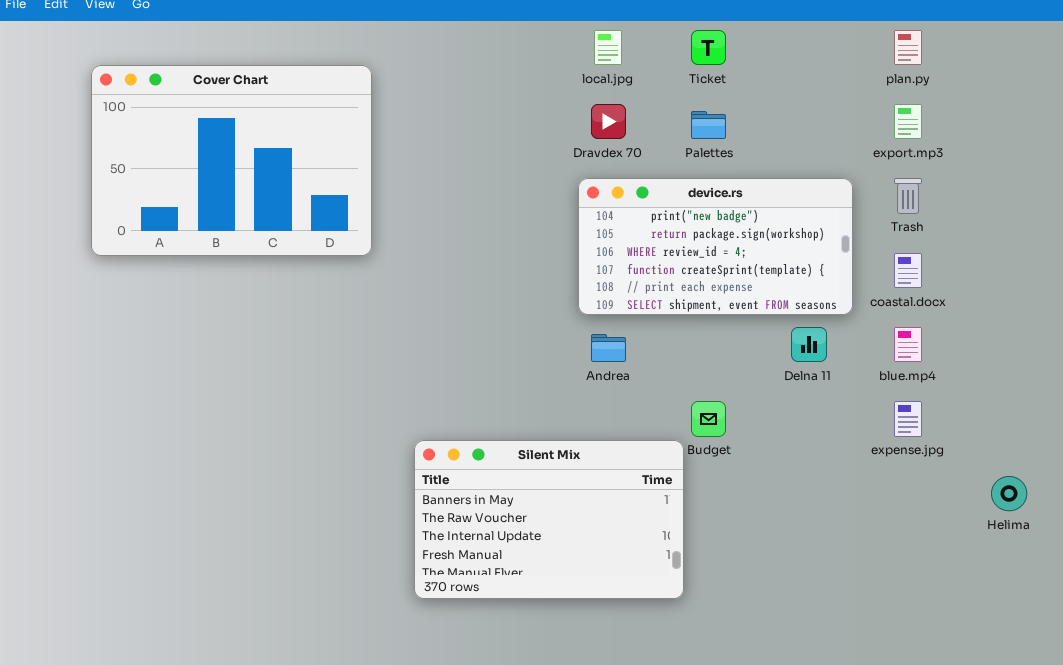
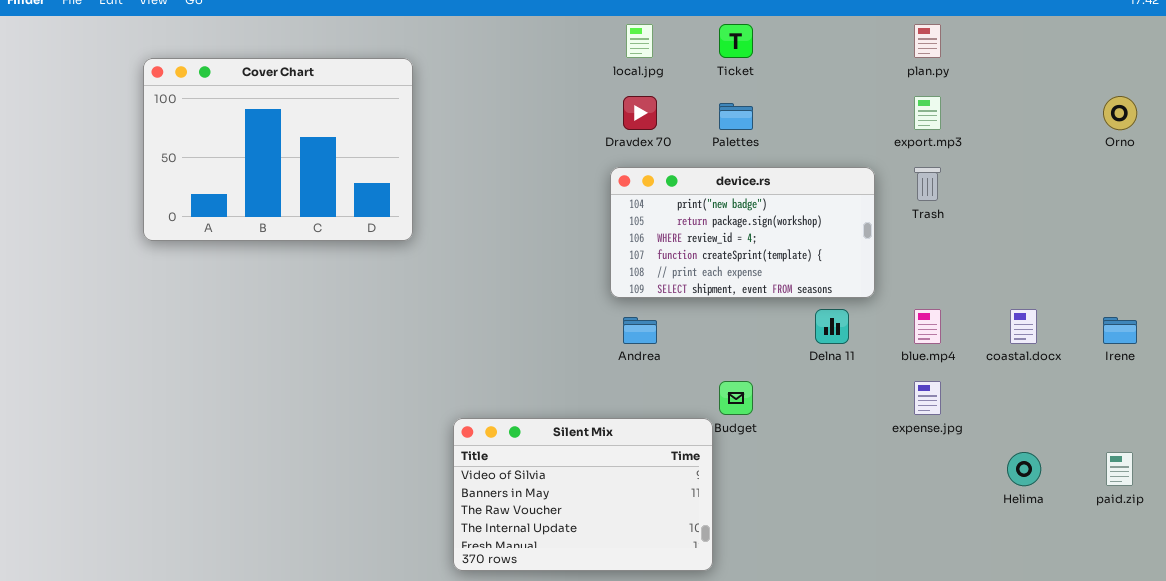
coastal.docx: [894,253,922,288] -> [1010,309,1037,344], moved
Silent Mix: [414,440,684,599] -> [453,418,713,571], scrolled up 1 row

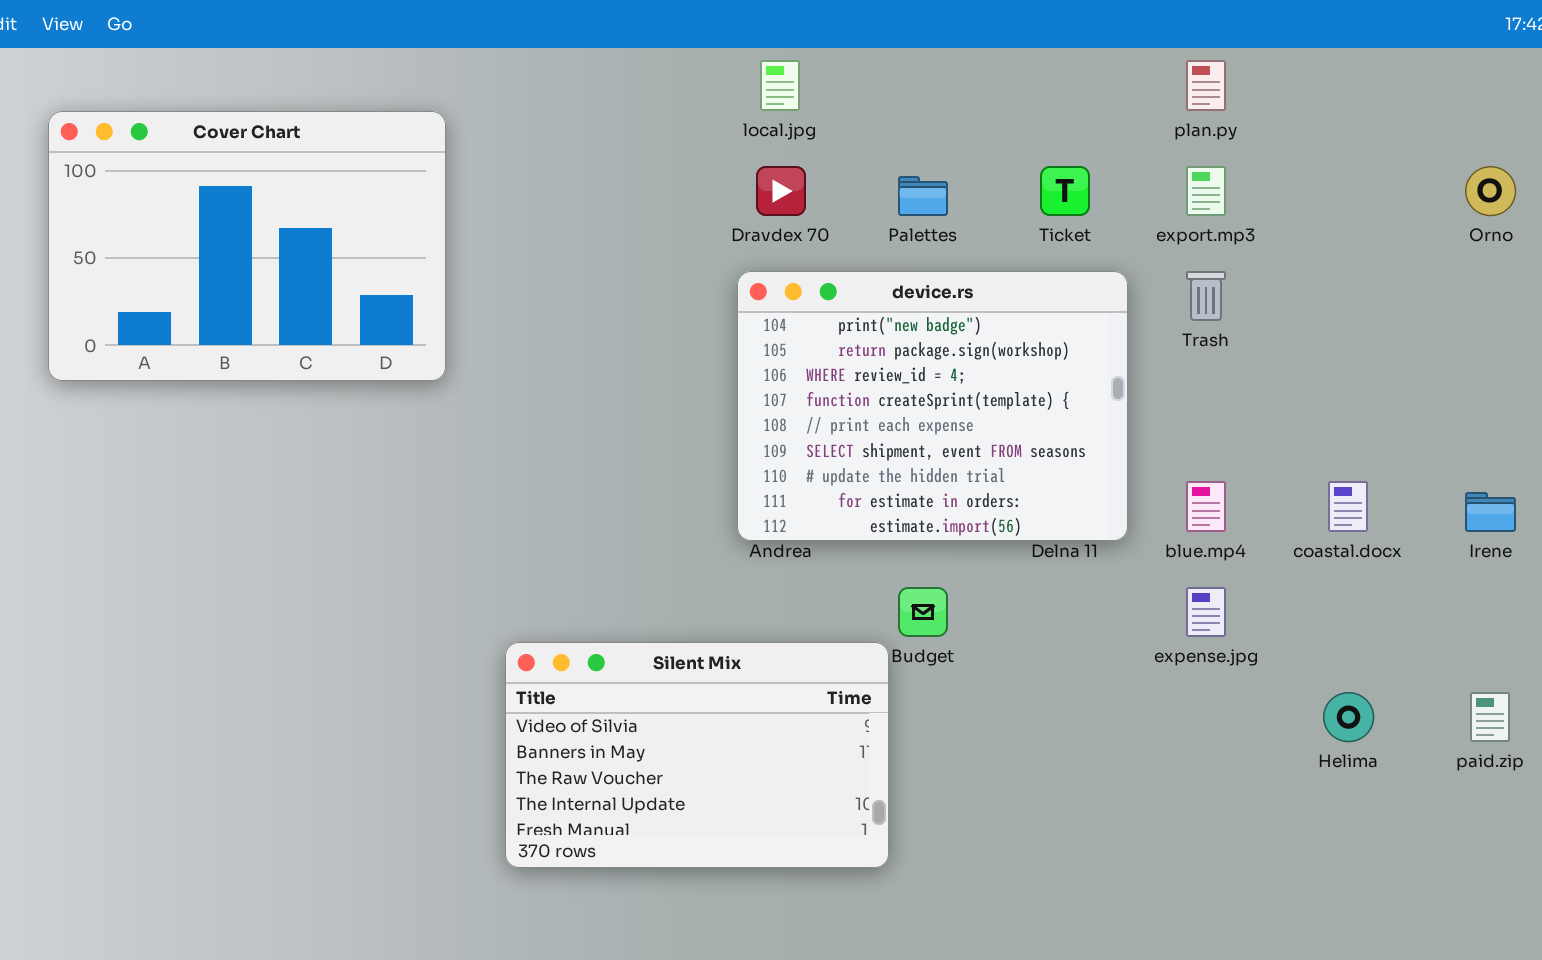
Ticket: [719,24,753,58] -> [1040,166,1090,216], moved
device.rs: [610,167,875,298] -> [737,271,1128,541], resized

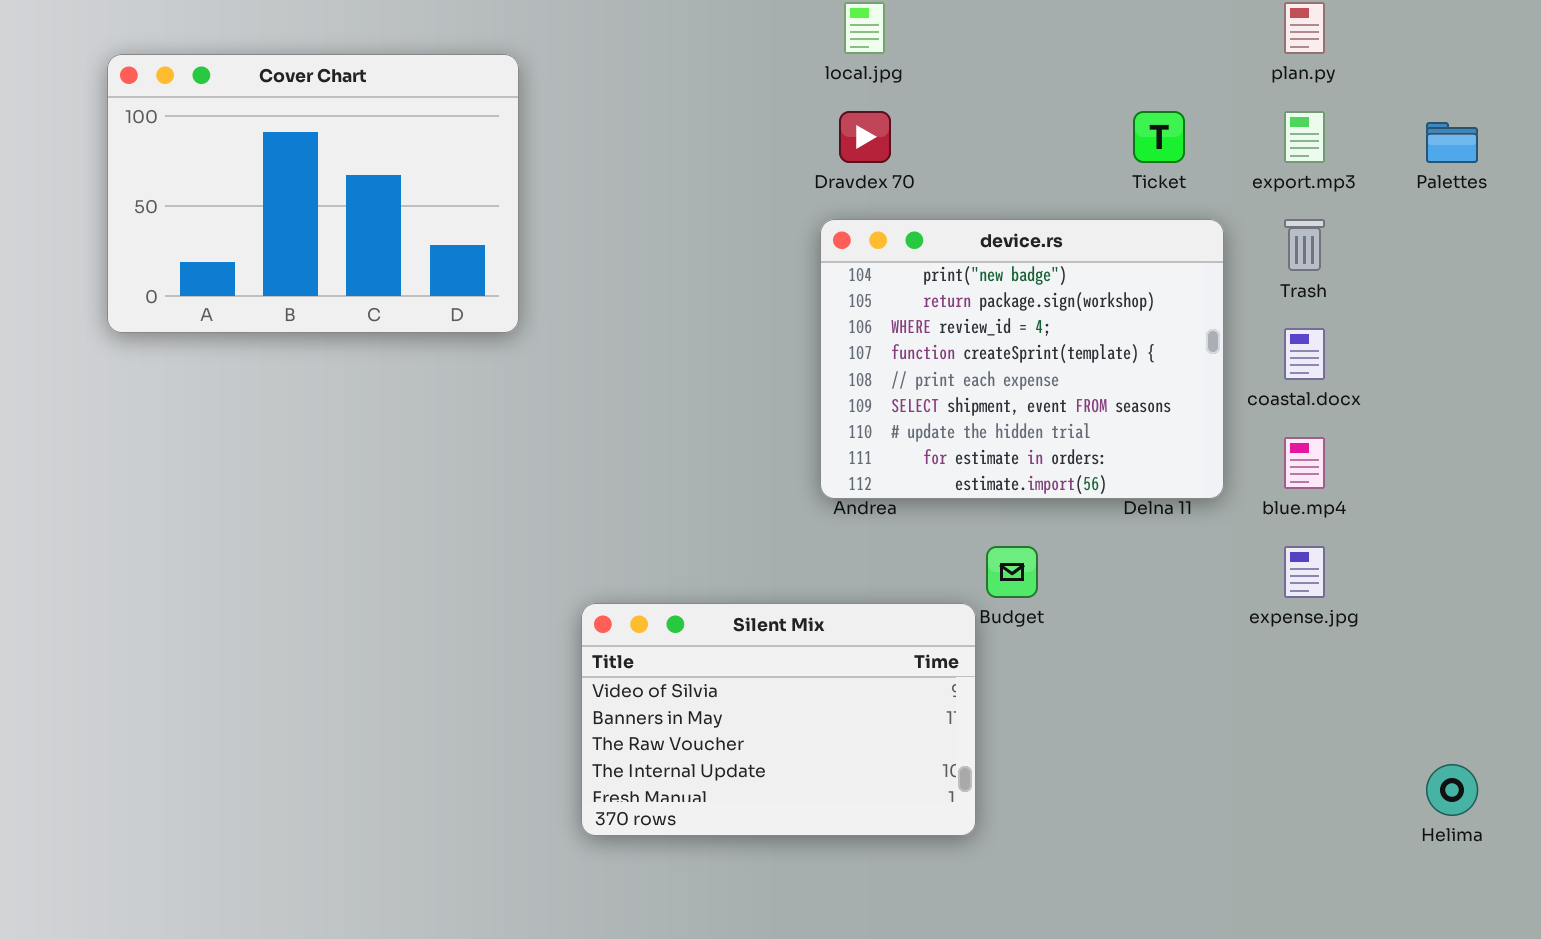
Palettes: [898,176,948,216] -> [1426,122,1478,163], moved
coastal.docx: [1328,481,1368,532] -> [1284,328,1325,380], moved
Helima: [1323,692,1374,742] -> [1426,764,1478,816], moved

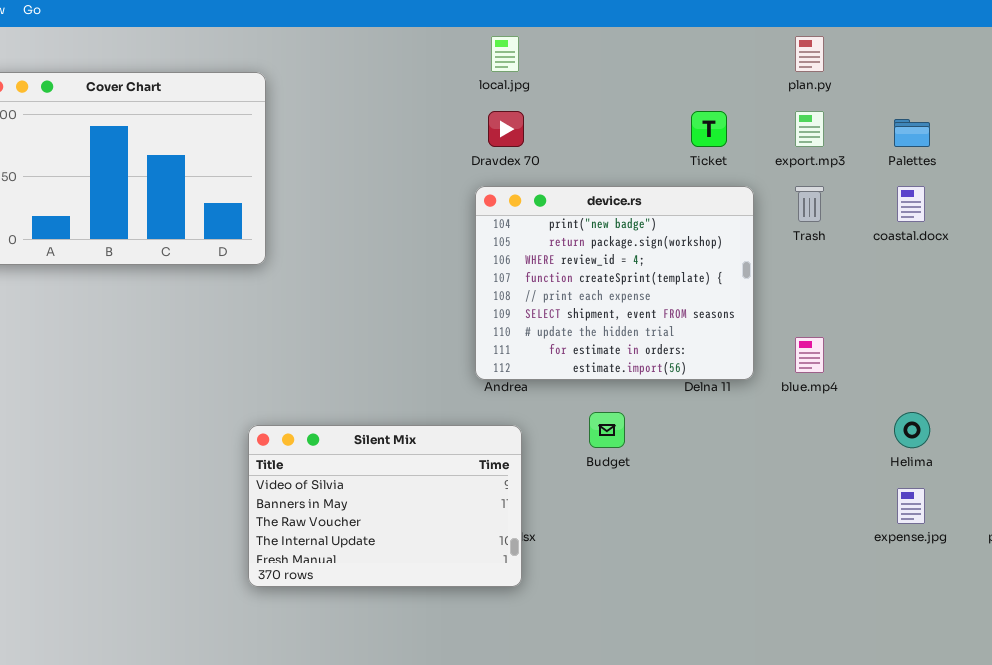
coastal.docx: [1284,328,1325,380] -> [897,186,925,222], moved
expense.jpg: [1284,546,1325,598] -> [897,488,925,524], moved
Silent Mix: [581,603,976,836] -> [248,425,522,587], moved
Helima: [1426,764,1478,816] -> [894,412,930,448], moved

